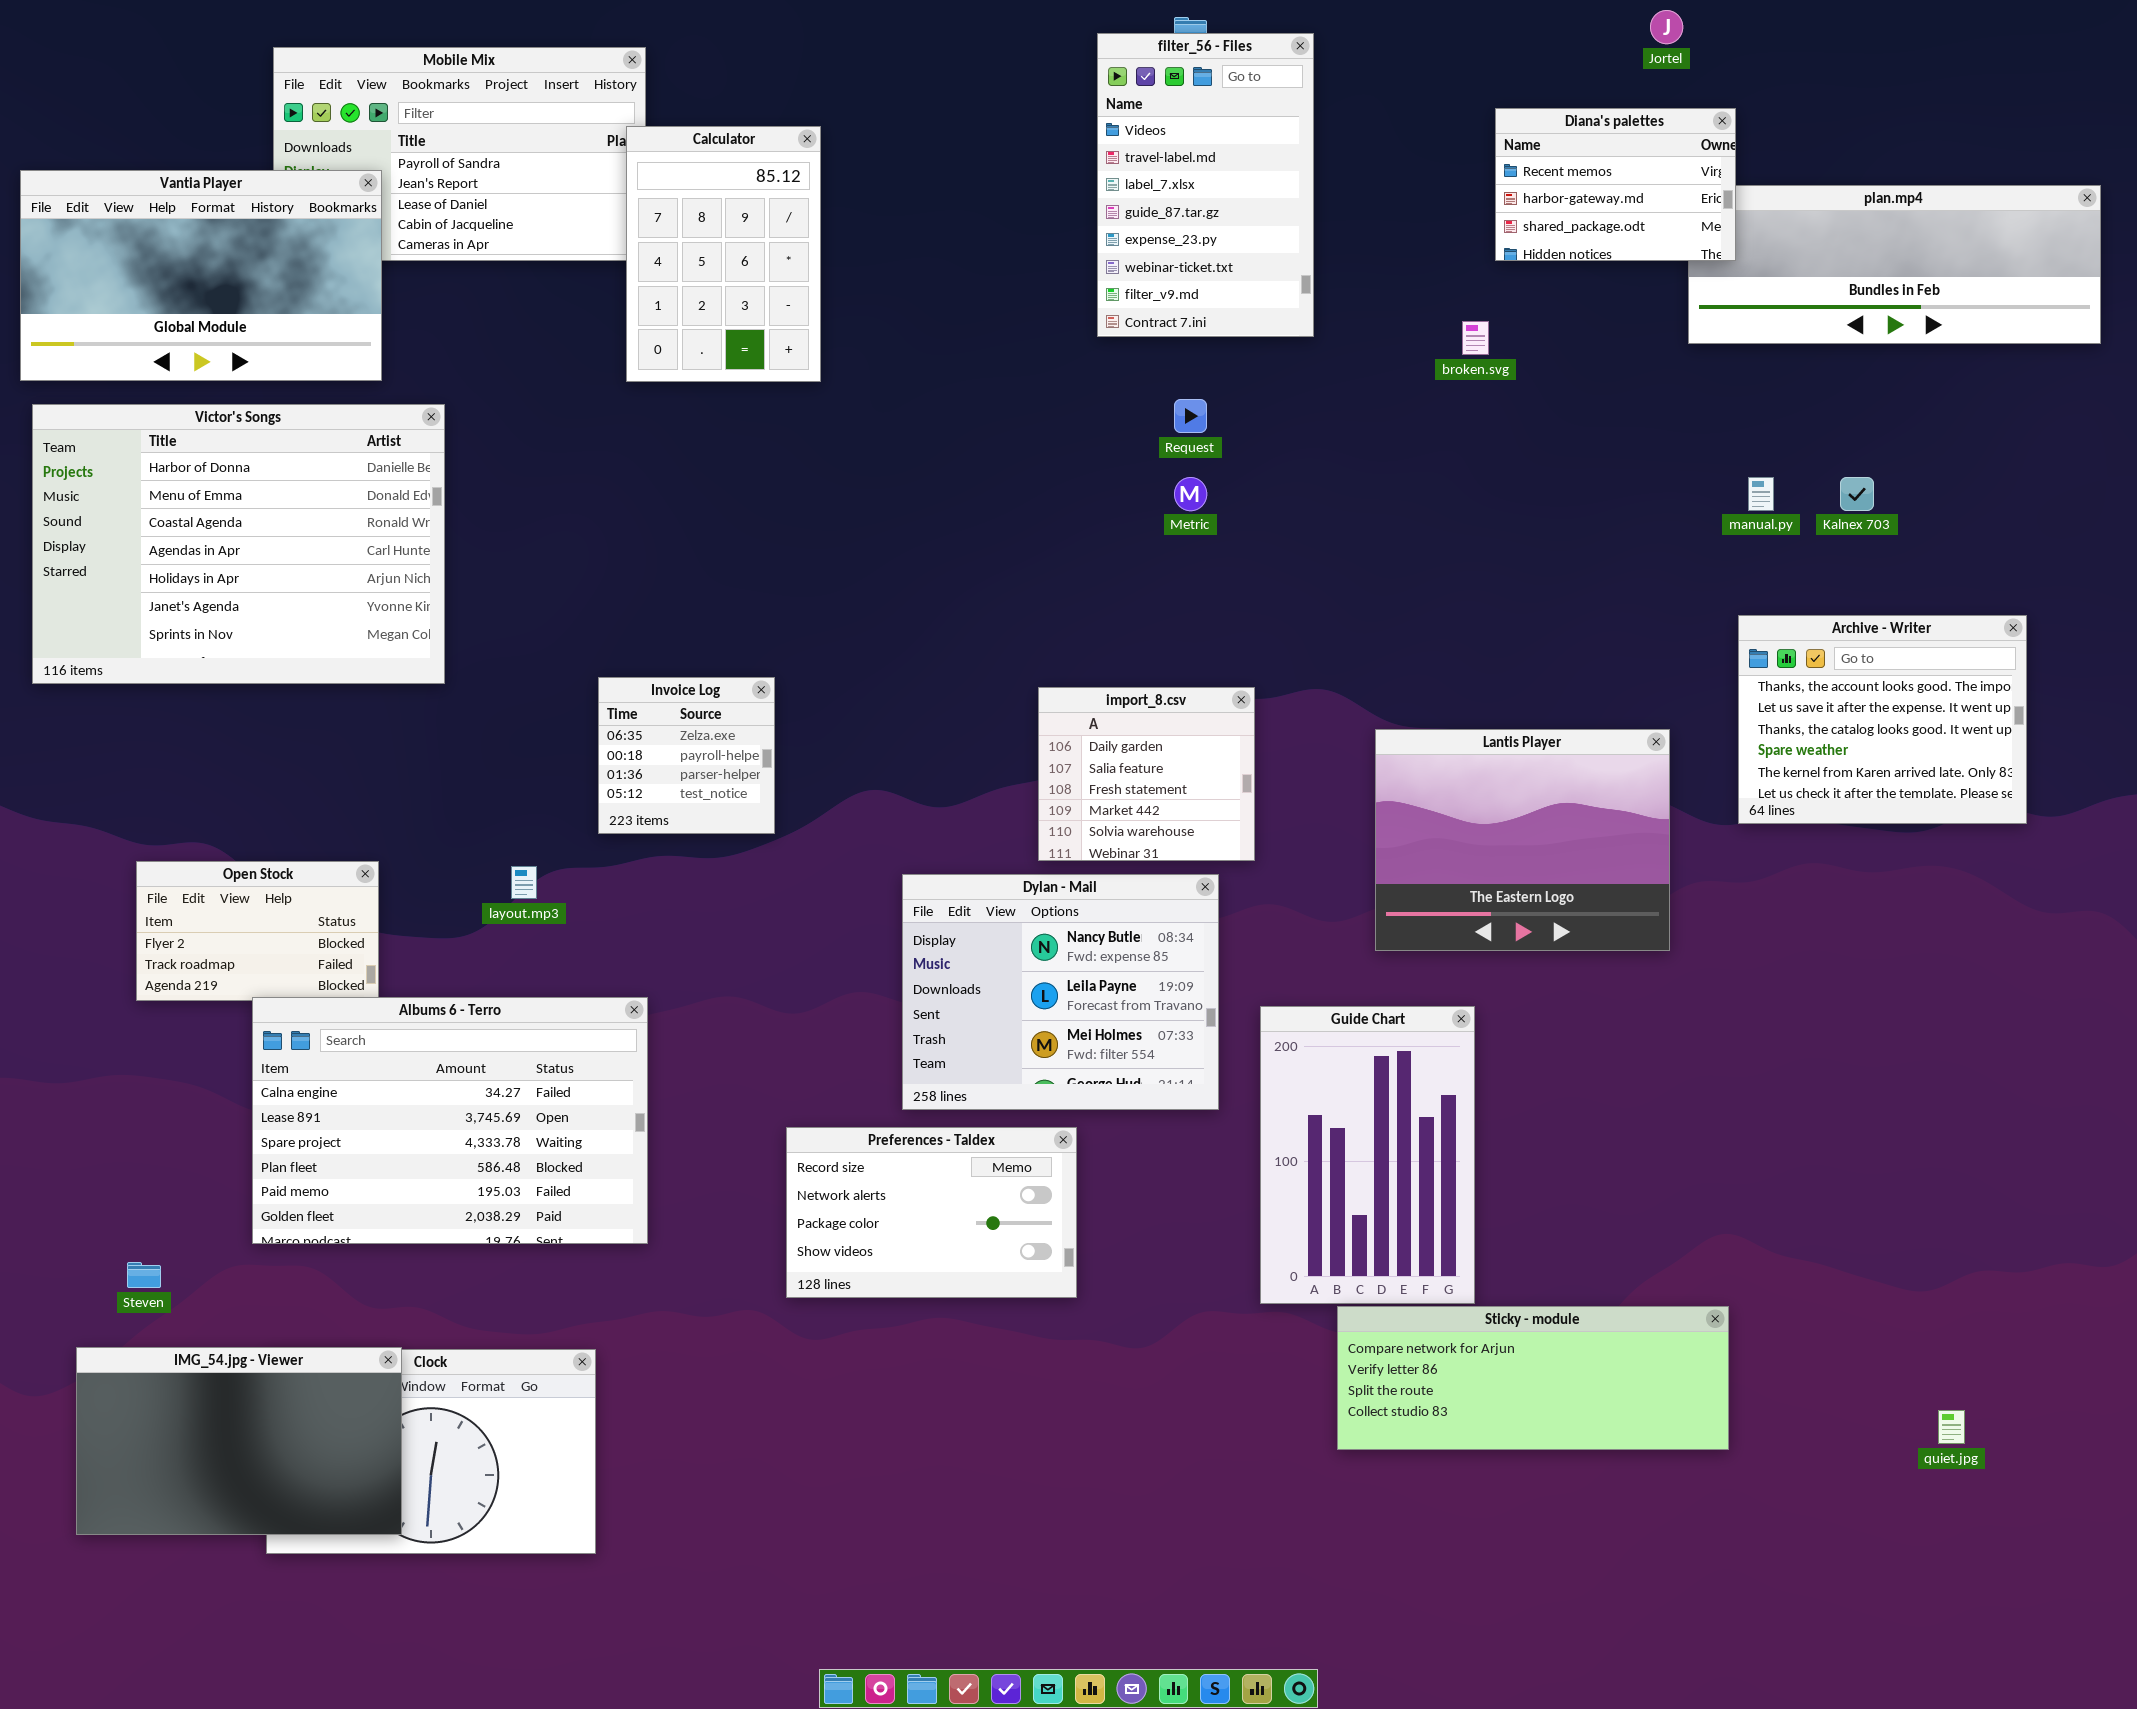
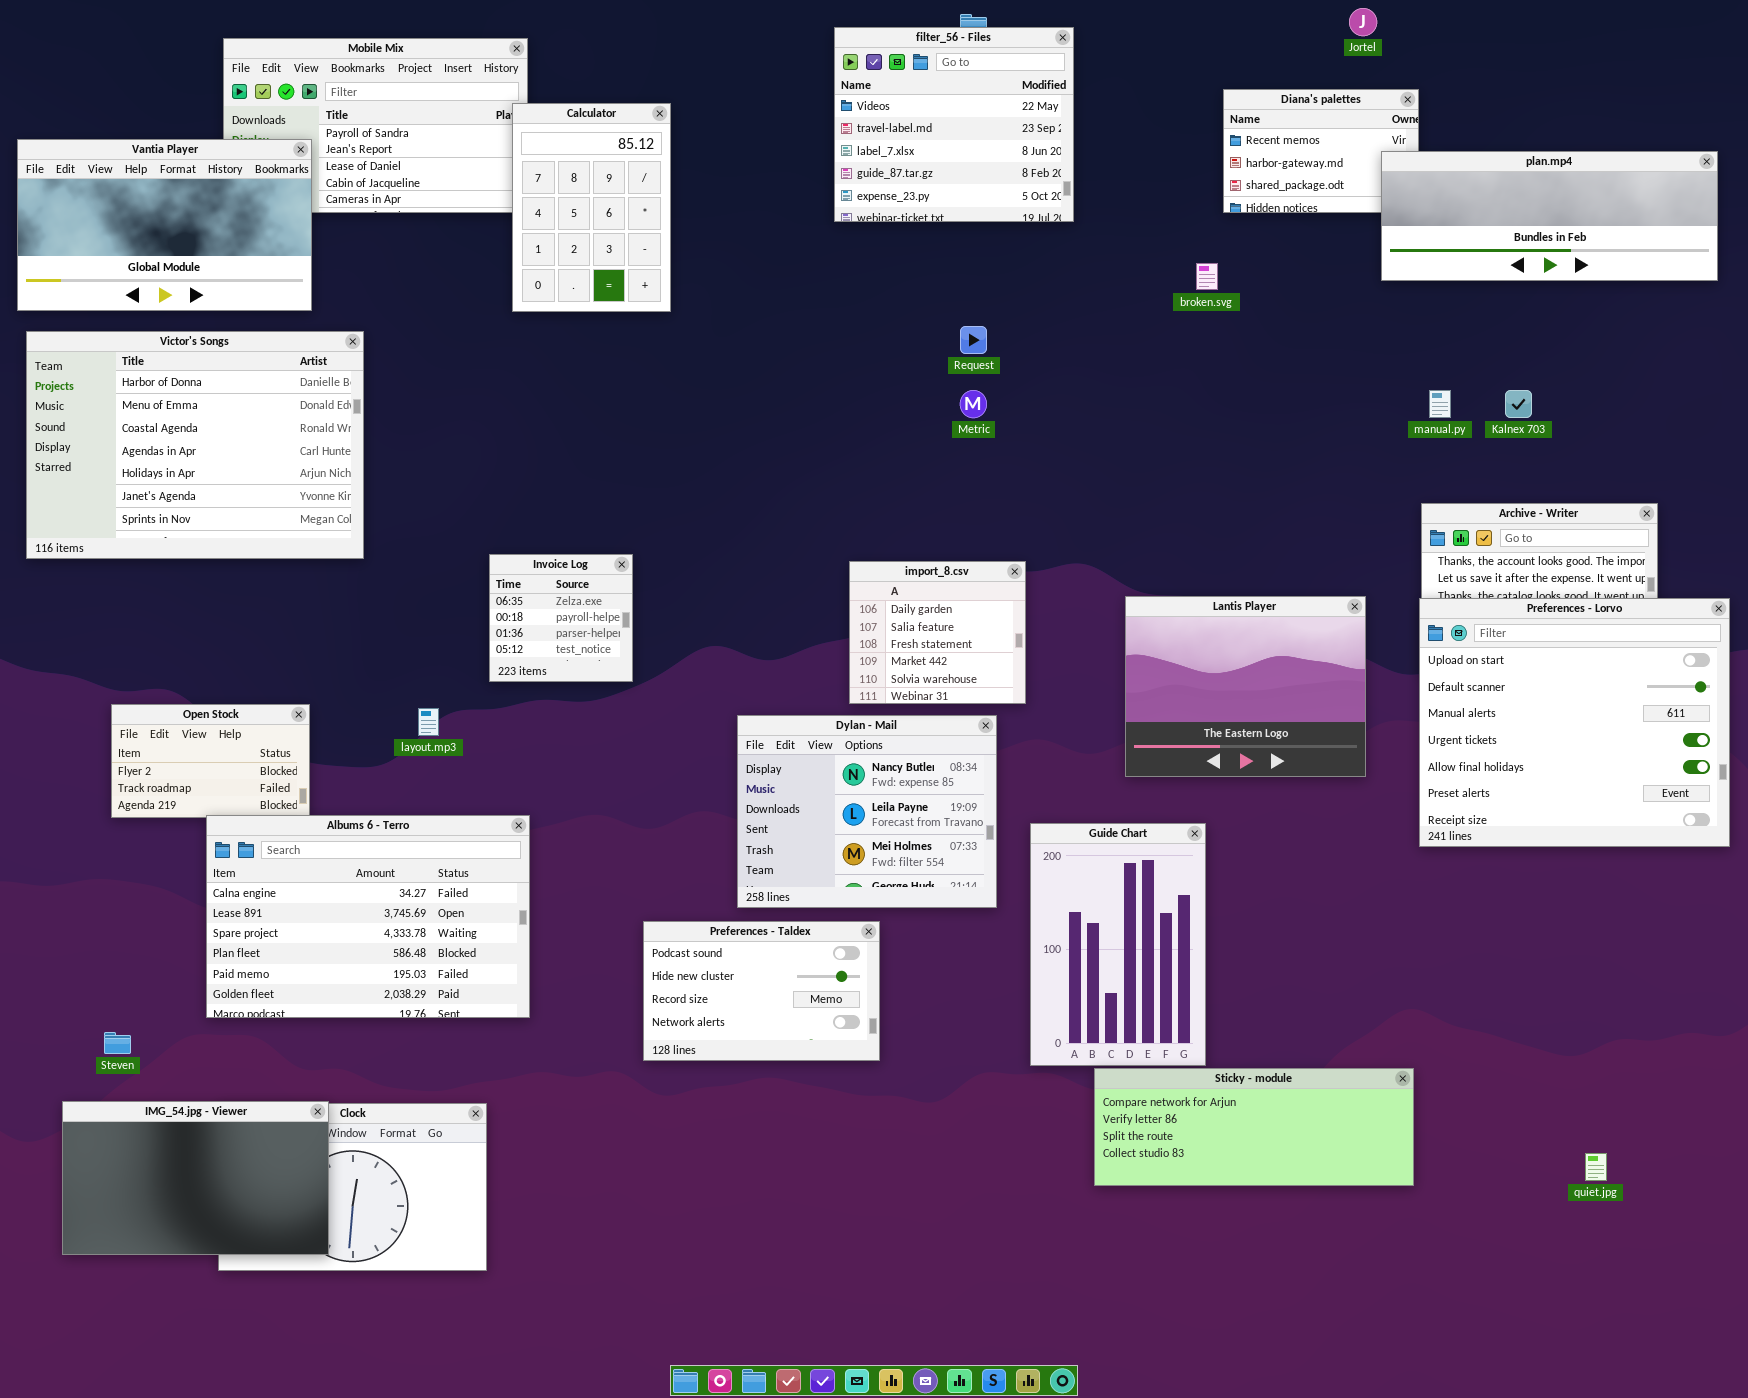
filter_56 - Files: [1097,33,1314,337] -> [834,27,1074,222], resized
plan.mp4: [1688,185,2101,344] -> [1381,151,1718,281], raised
Preferences - Lorvo: none -> [1419,598,1730,847], opened
Preferences - Taldex: [786,1127,1077,1298] -> [643,921,880,1061], scrolled up 2 rows

